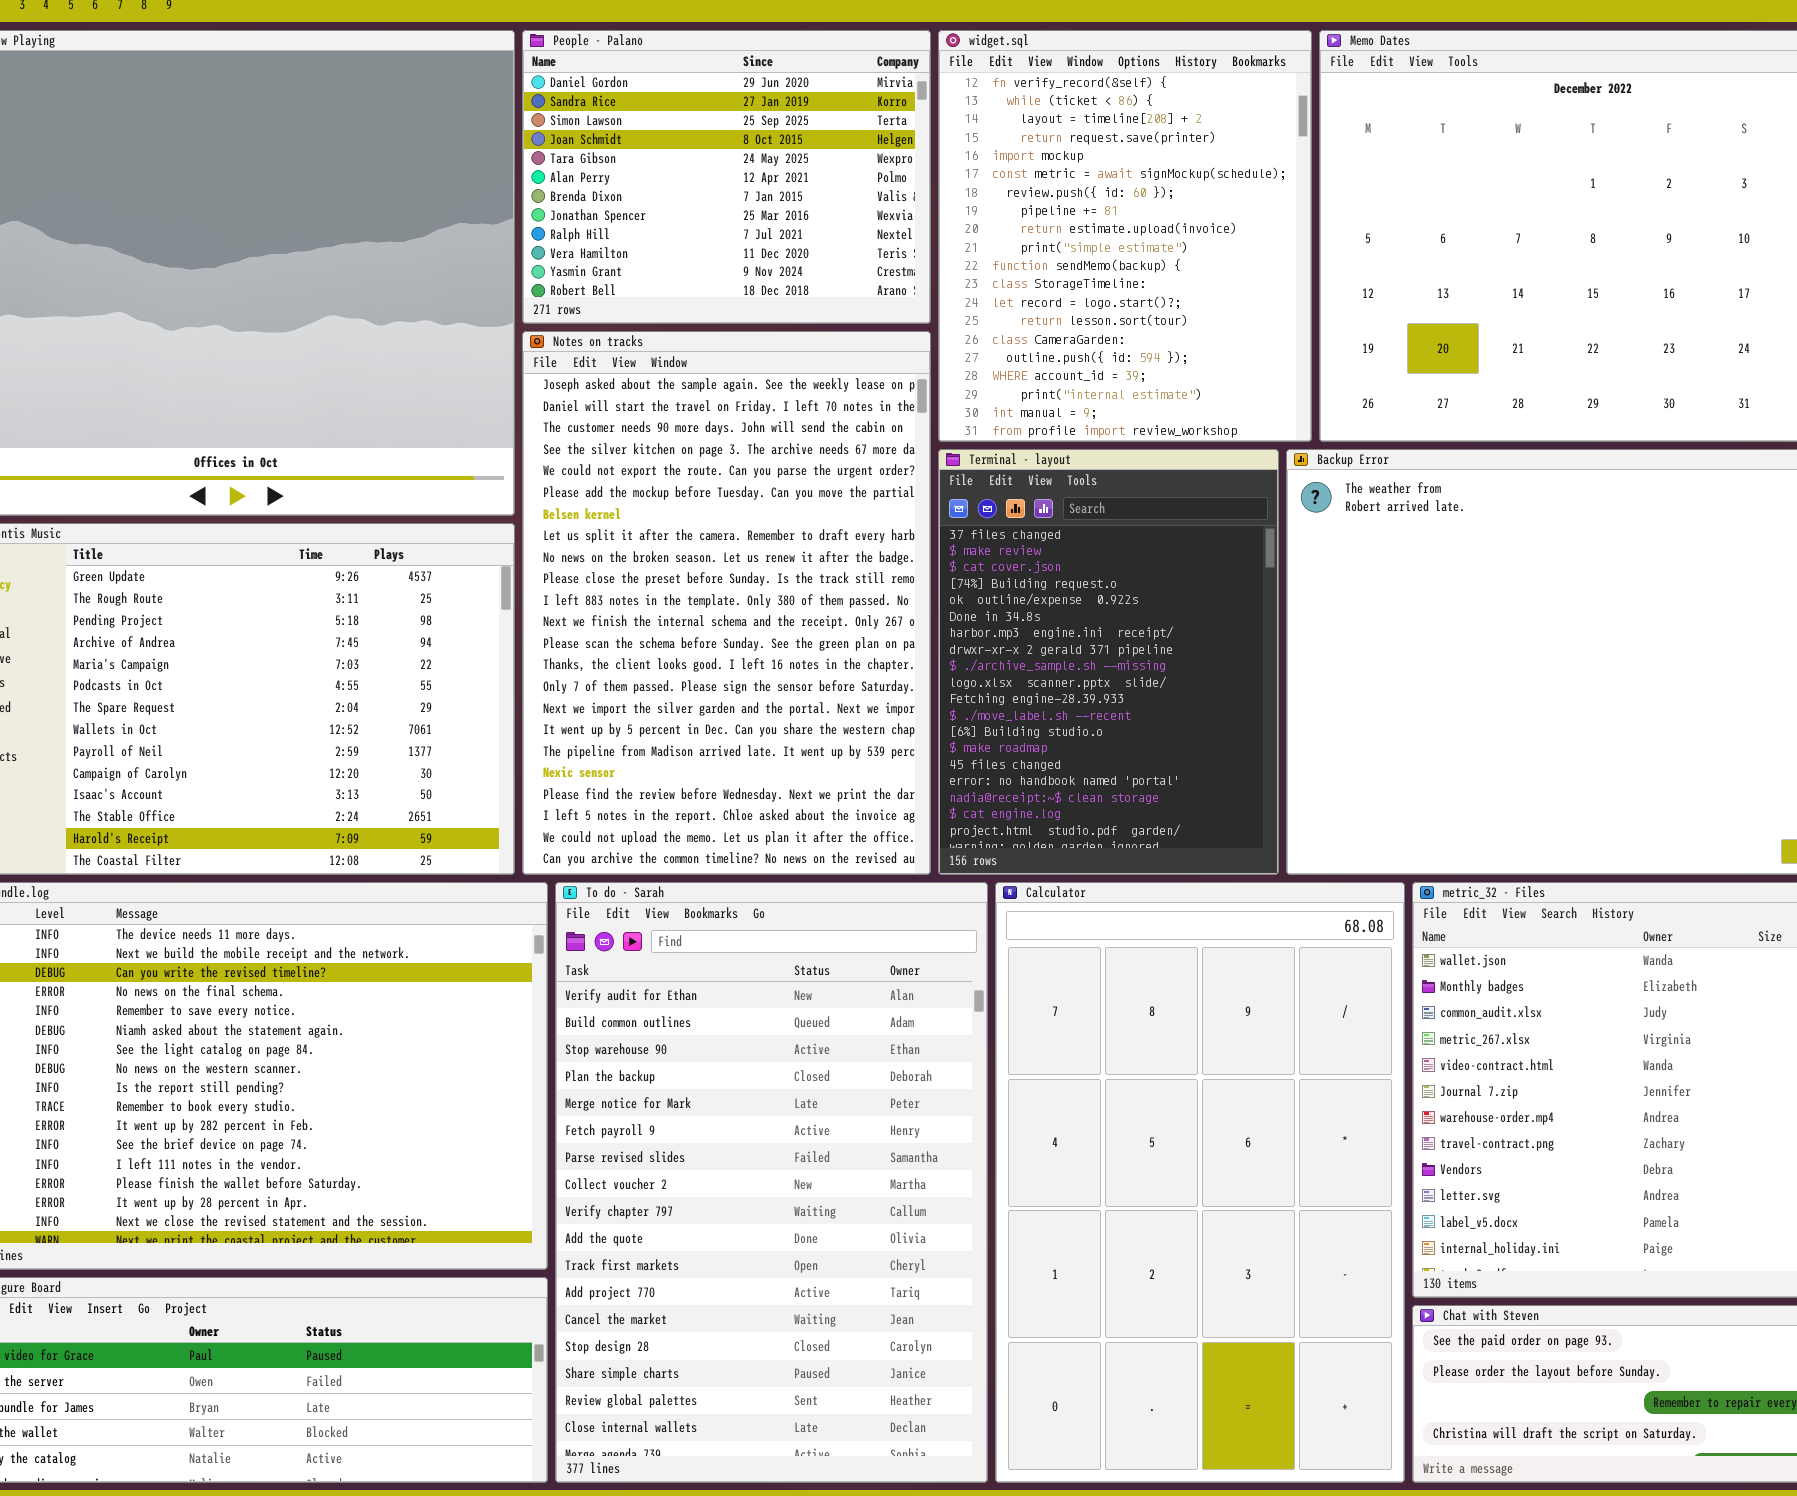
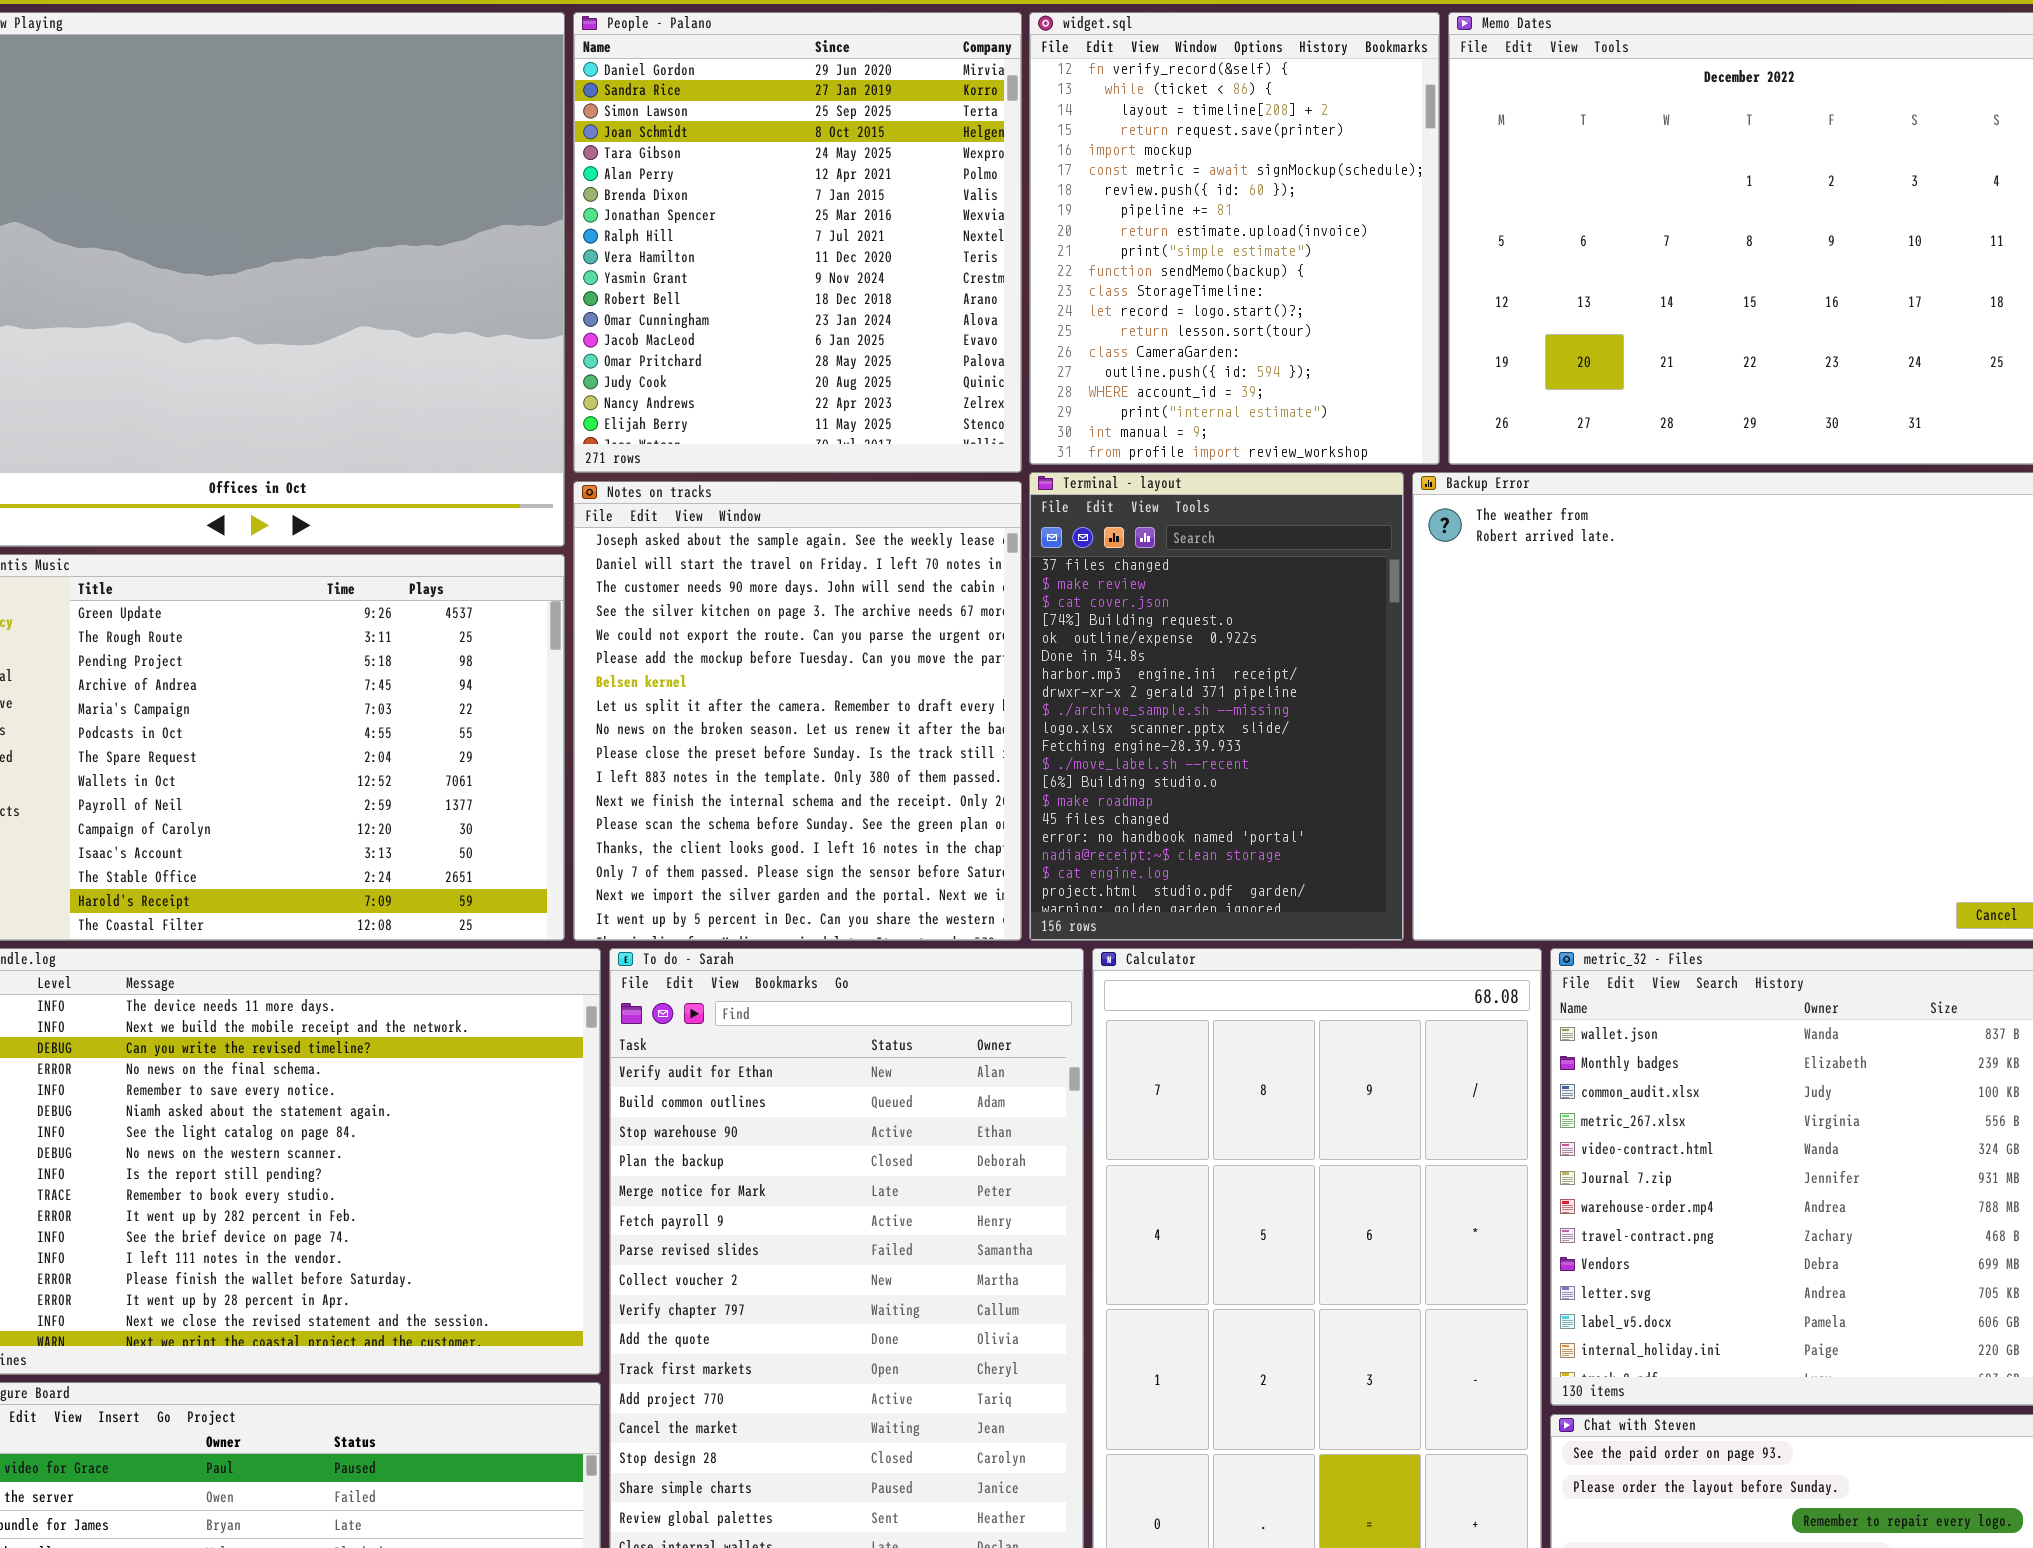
People - Palano: [522,30,931,324] -> [573,12,1022,473], resized
Notes on tracks: [522,331,931,875] -> [573,481,1022,941], resized

